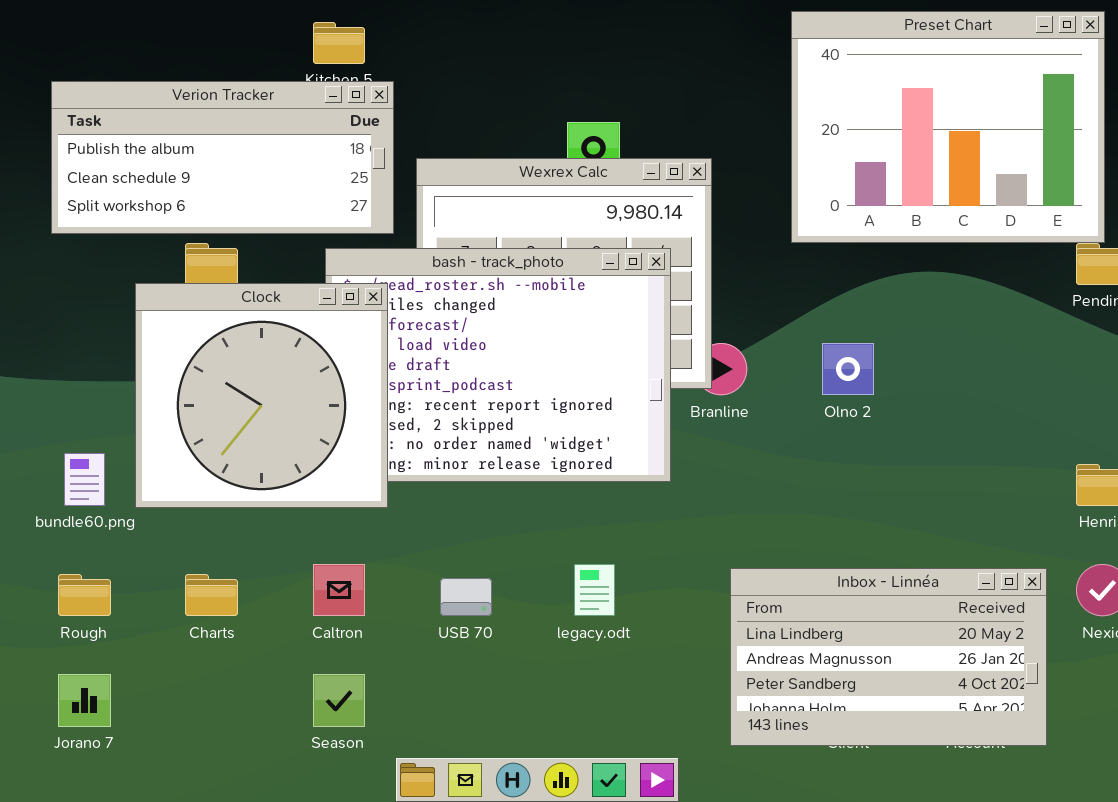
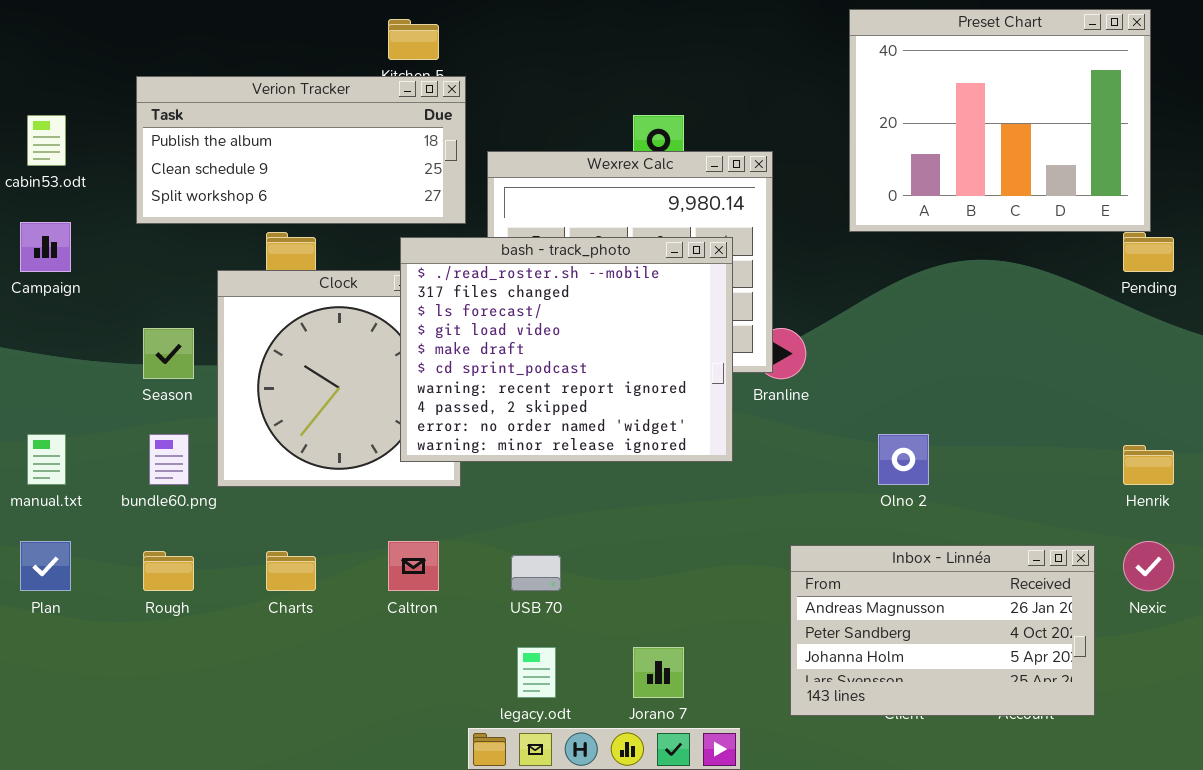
bash - track_photo: [325,248,671,482] -> [400,237,733,462], raised
Olno 2: [822,343,874,395] -> [878,434,929,485], moved
legacy.odt: [574,564,615,616] -> [517,647,556,698], moved
Inbox - Linnéa: [730,568,1047,746] -> [790,545,1095,716], scrolled down 1 row
Jorano 7: [58,674,111,727] -> [633,647,684,698], moved
Season: [313,674,365,727] -> [143,328,194,379], moved

